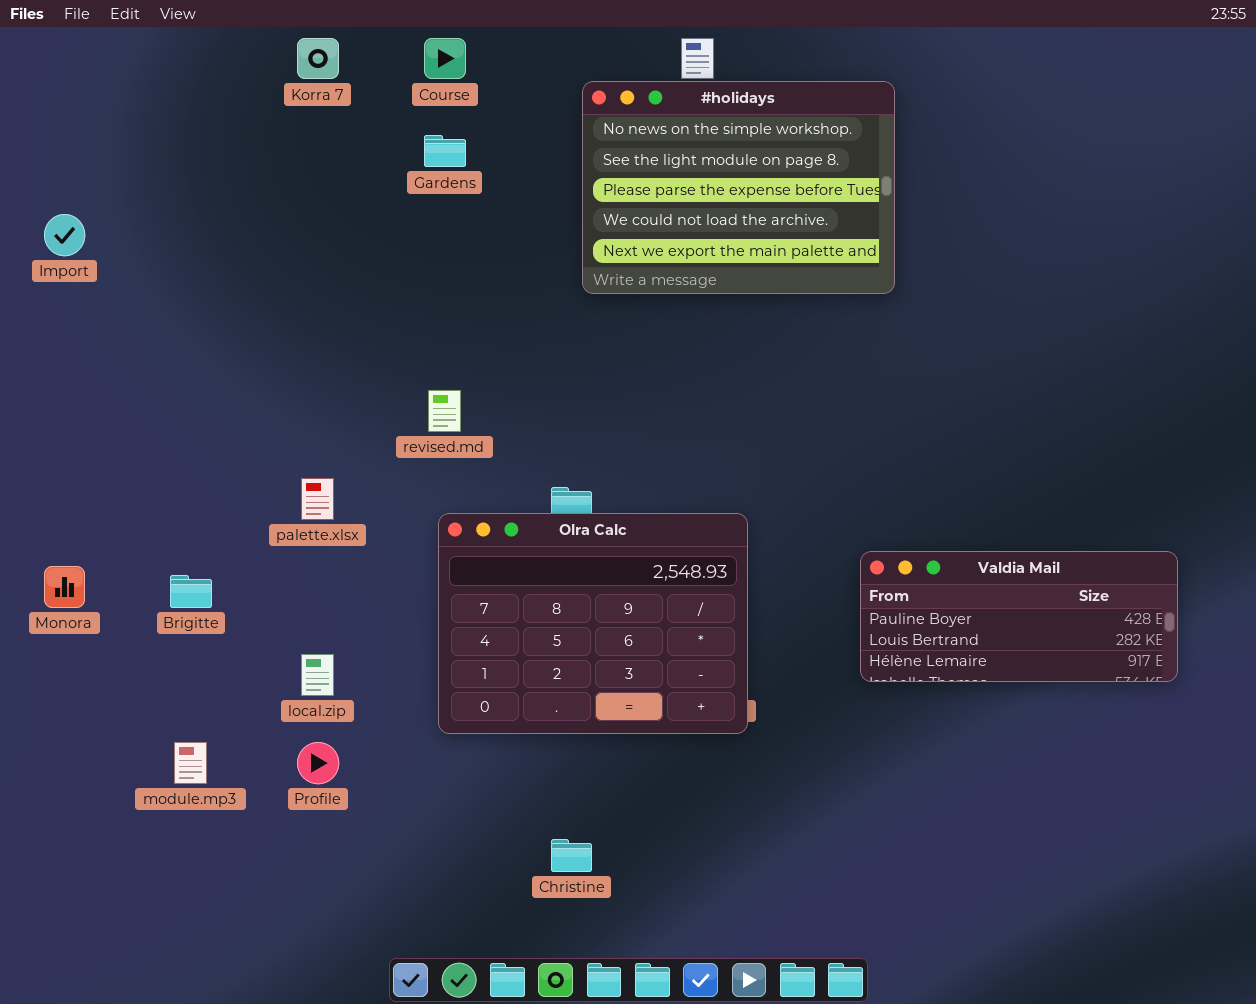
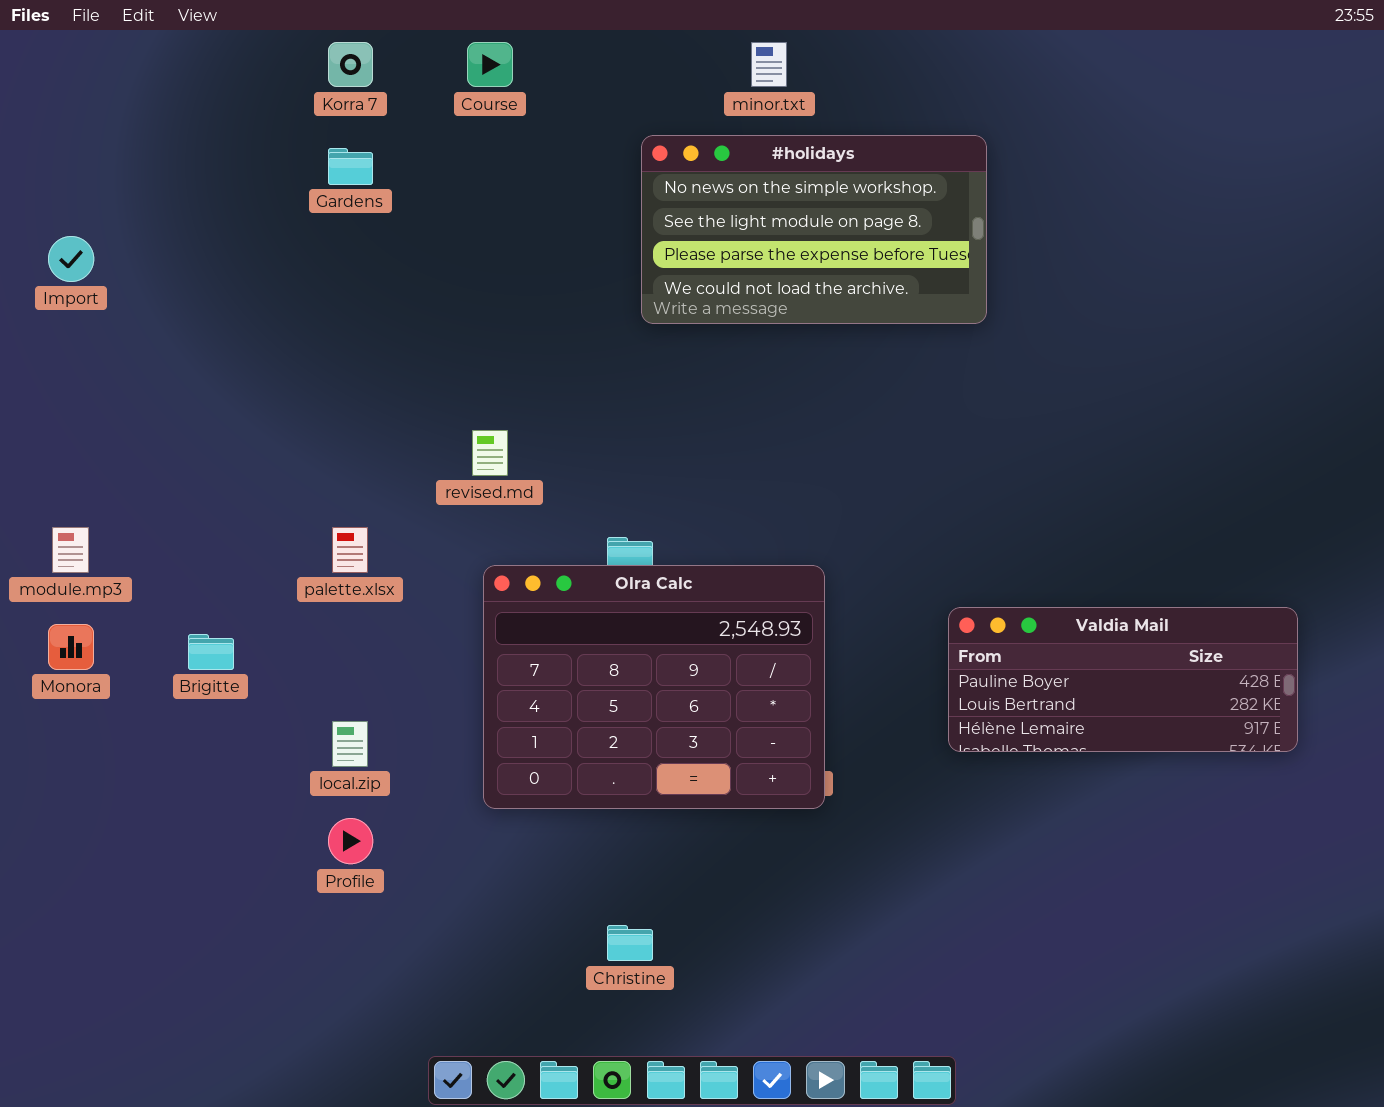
#holidays: [582,81,895,294] -> [641,135,987,324], resized
Gardens: [424,135,466,167] -> [328,148,373,185], moved
module.mp3: [174,742,207,784] -> [52,527,89,573], moved

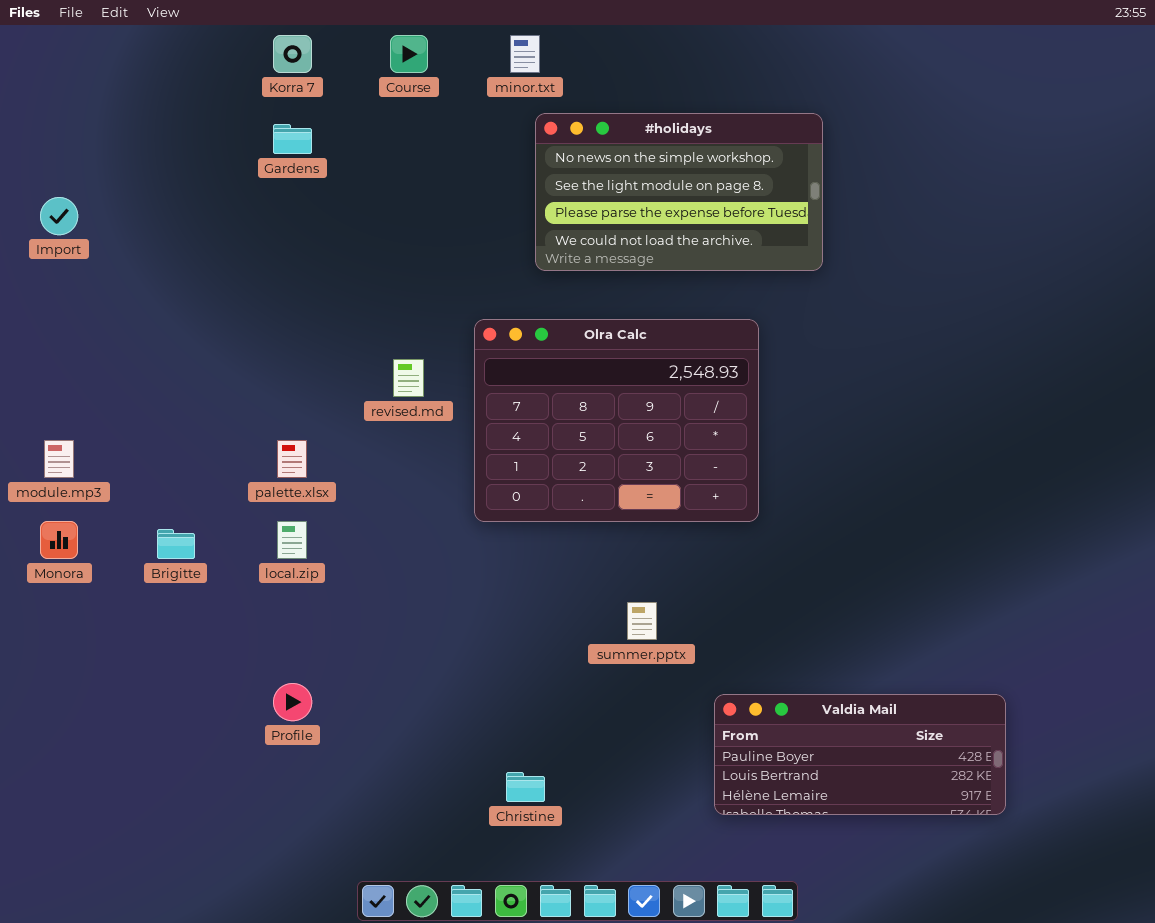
minor.txt: [751,42,787,87] -> [510,35,540,73], moved
Olra Calc: [483,565,825,809] -> [474,319,759,522], moved
Valdia Mail: [948,607,1298,752] -> [714,694,1006,815], moved
local.zip: [332,721,368,767] -> [277,521,307,559], moved

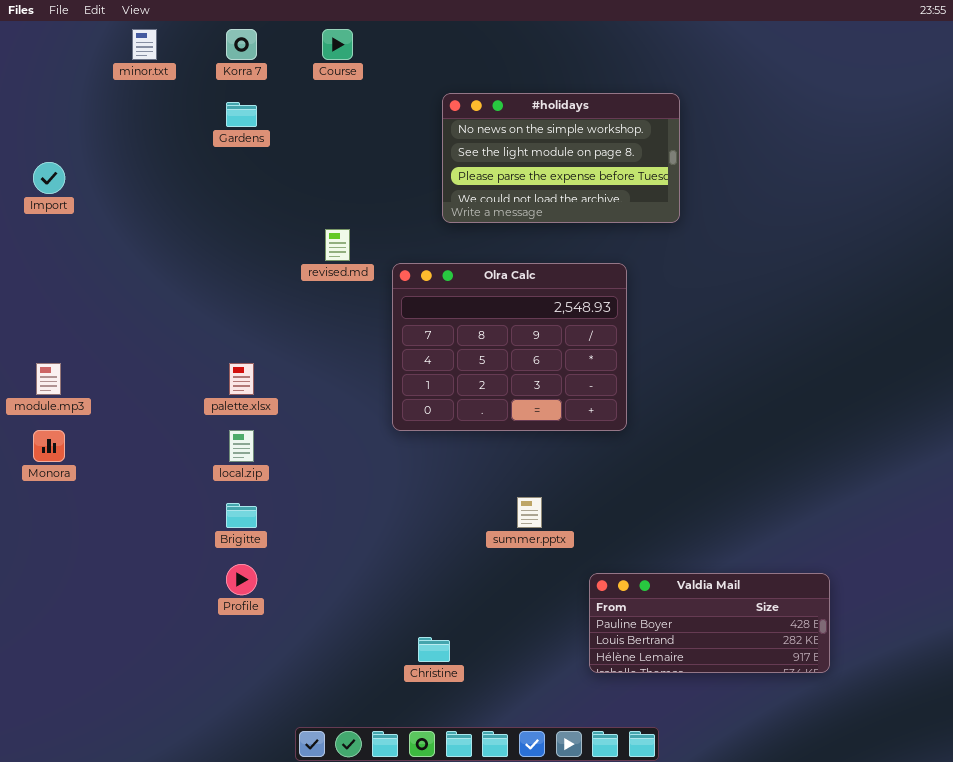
minor.txt: [510,35,540,73] -> [132,29,157,60], moved
revised.md: [393,359,424,397] -> [325,229,350,261], moved
Brigitte: [157,529,195,559] -> [226,503,257,528], moved

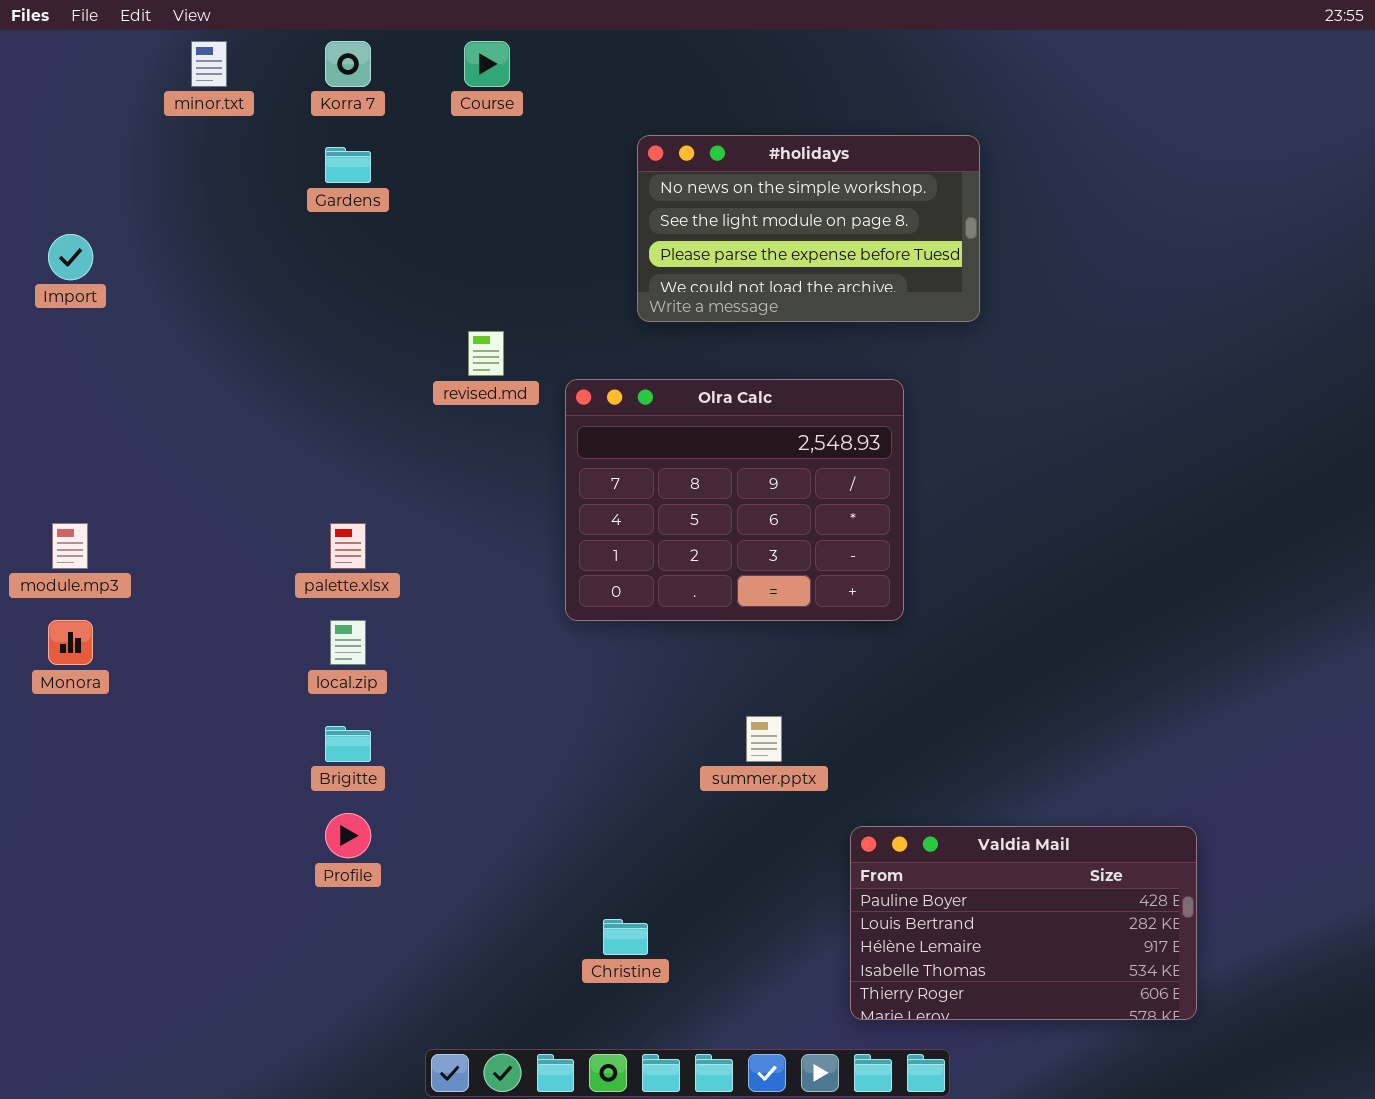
Valdia Mail: [589,573,830,673] -> [850,826,1197,1020], resized

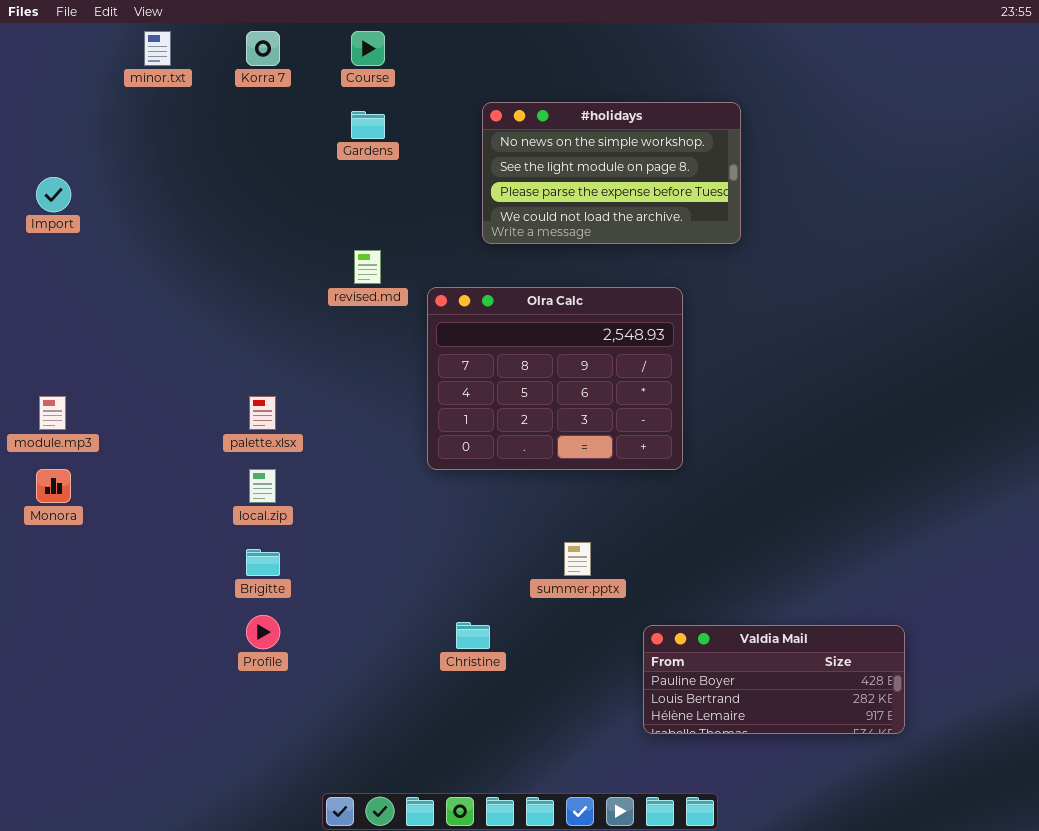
Gardens: [325,147,371,183] -> [351,111,385,139], moved
Valdia Mail: [850,826,1197,1020] -> [643,625,905,734], resized
Christine: [603,919,648,955] -> [456,622,490,649], moved

